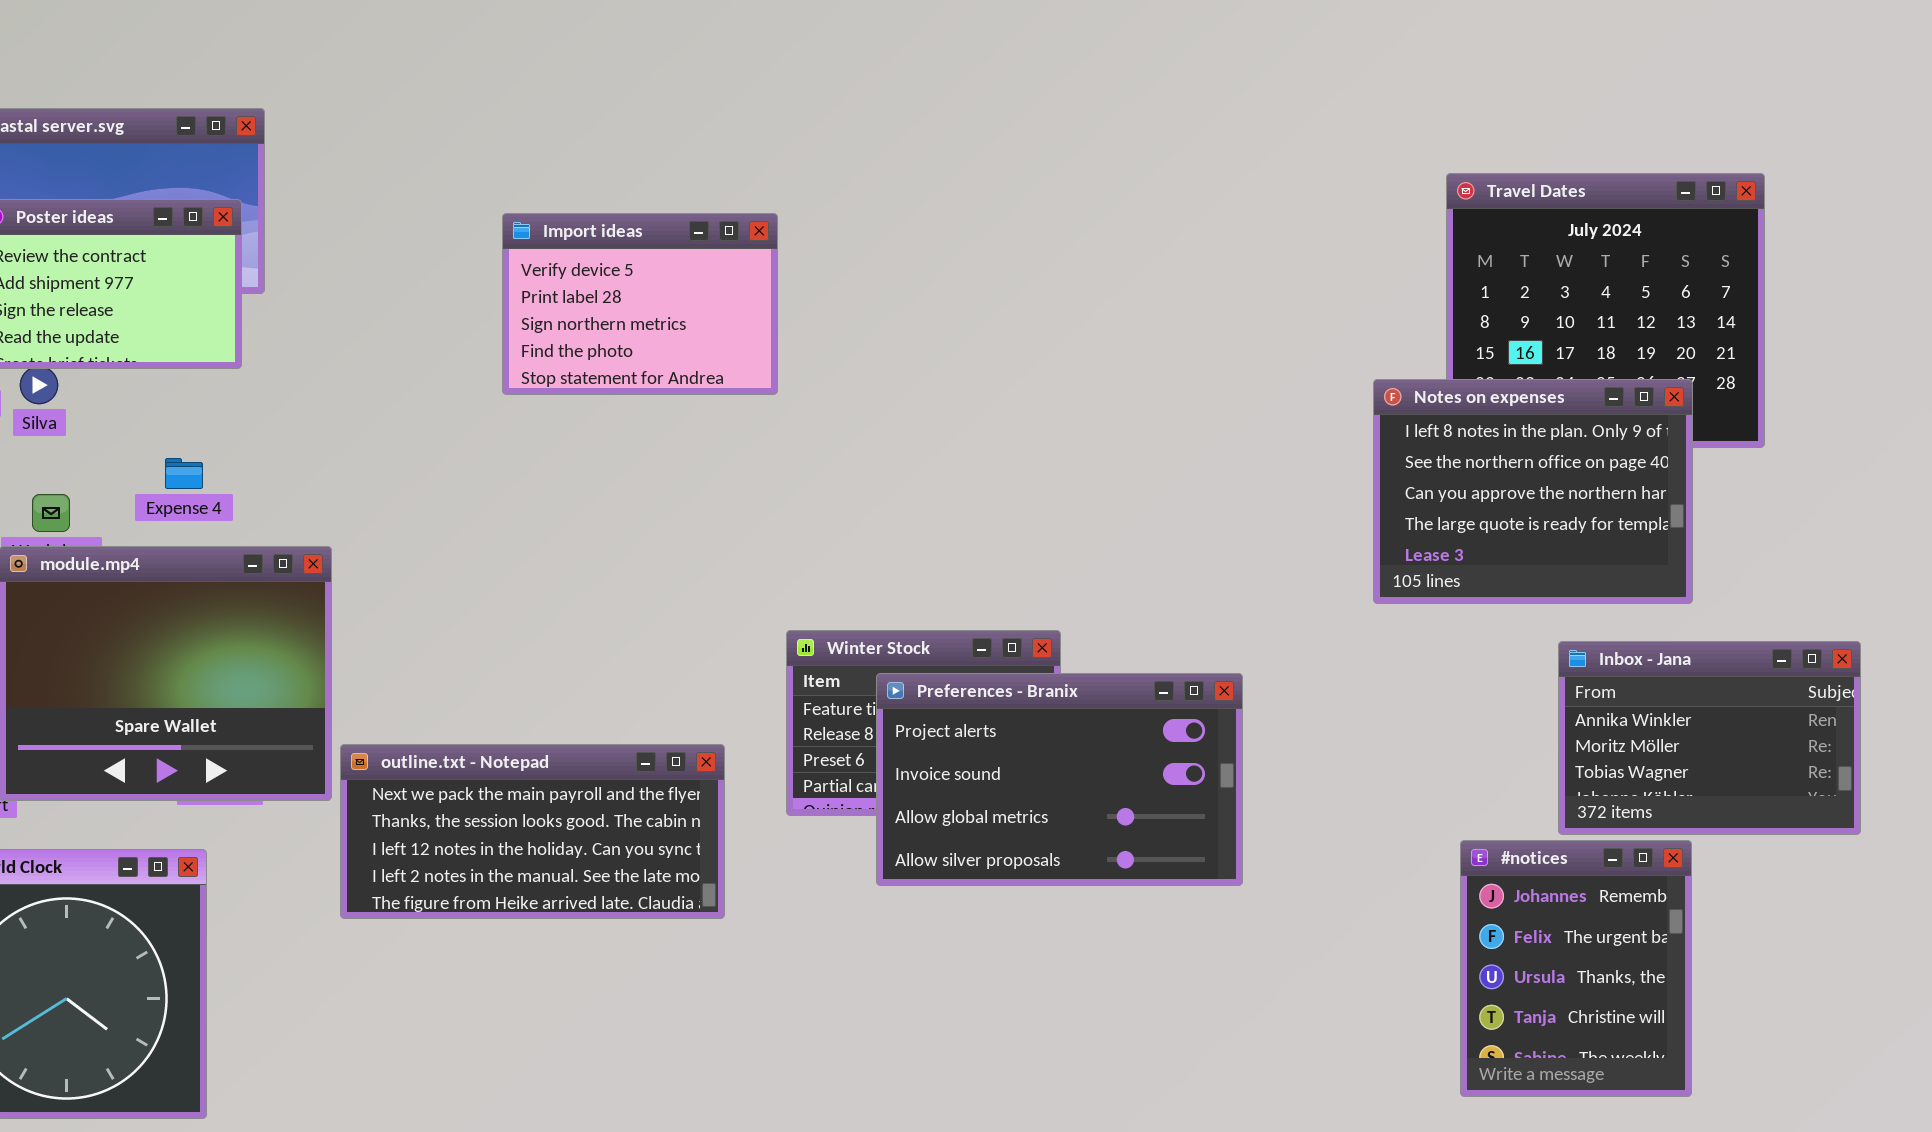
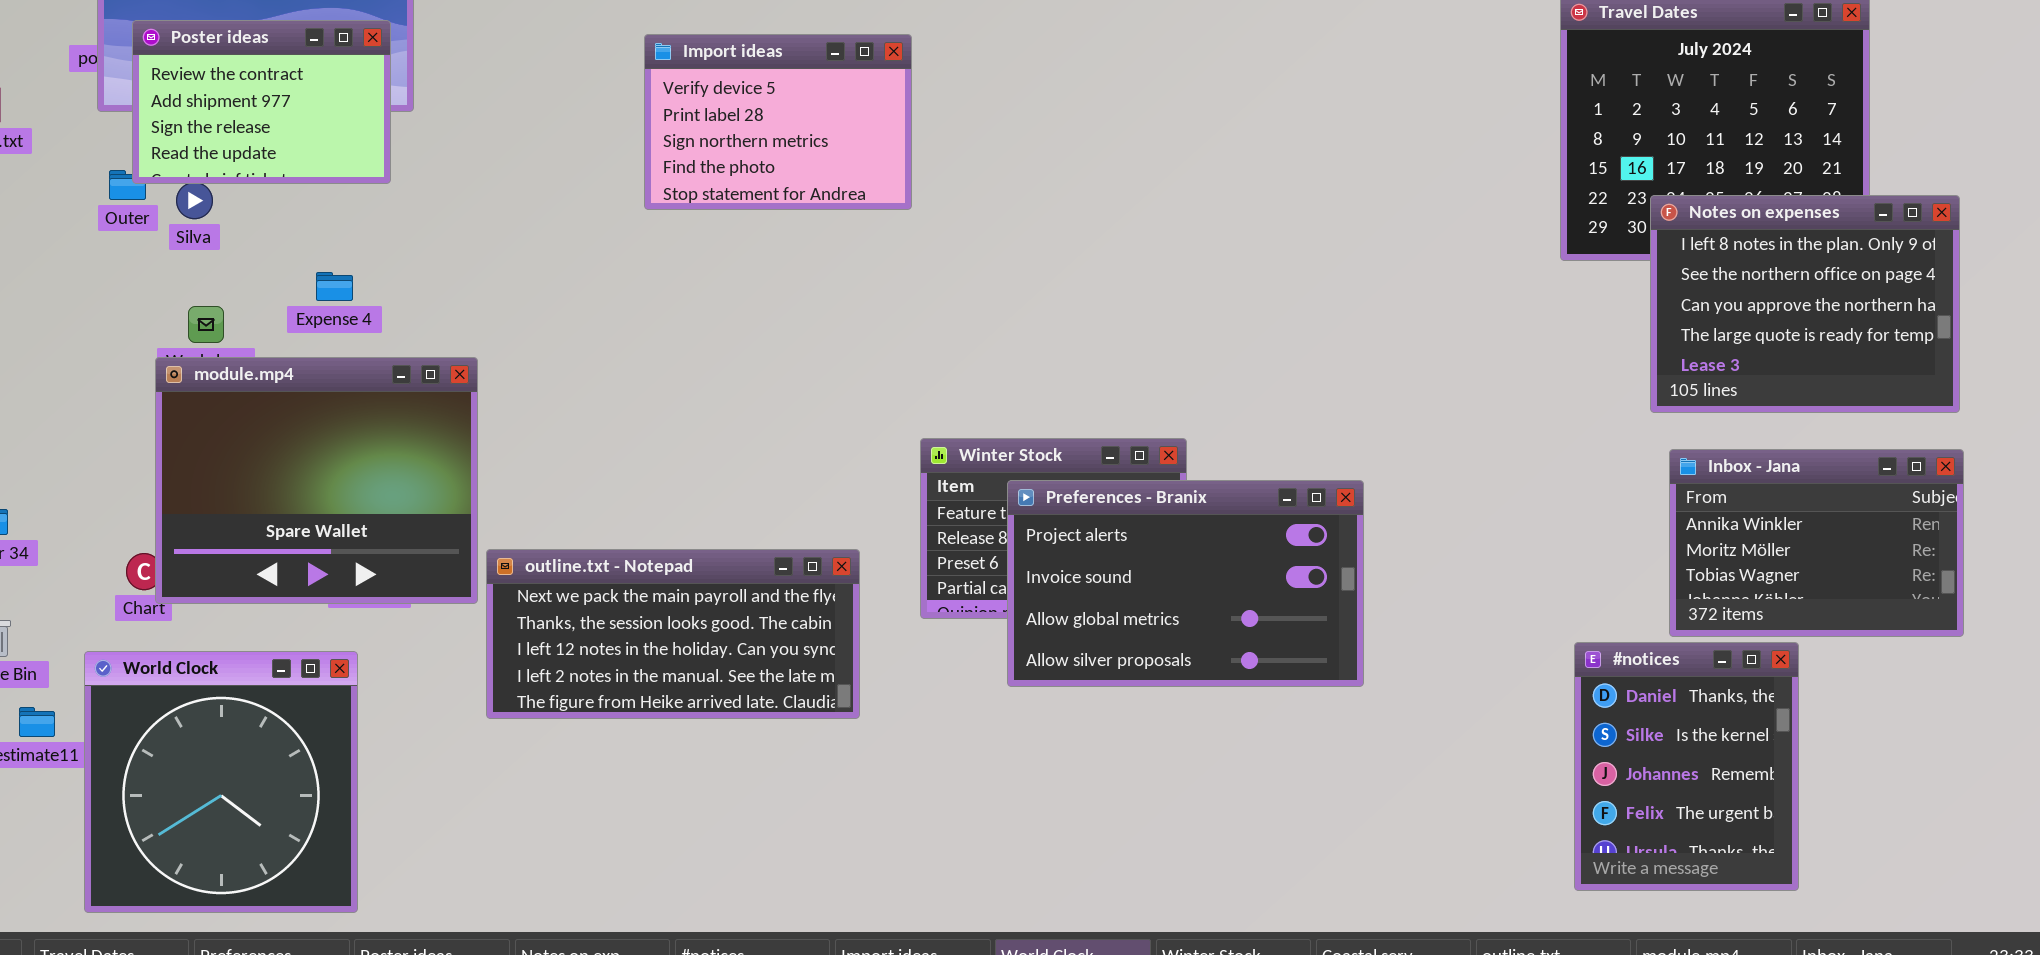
Notes on expenses: [1373,379,1693,604] -> [1650,195,1960,413], moved
#notices: [1460,840,1692,1097] -> [1574,642,1799,891], scrolled up 2 rows

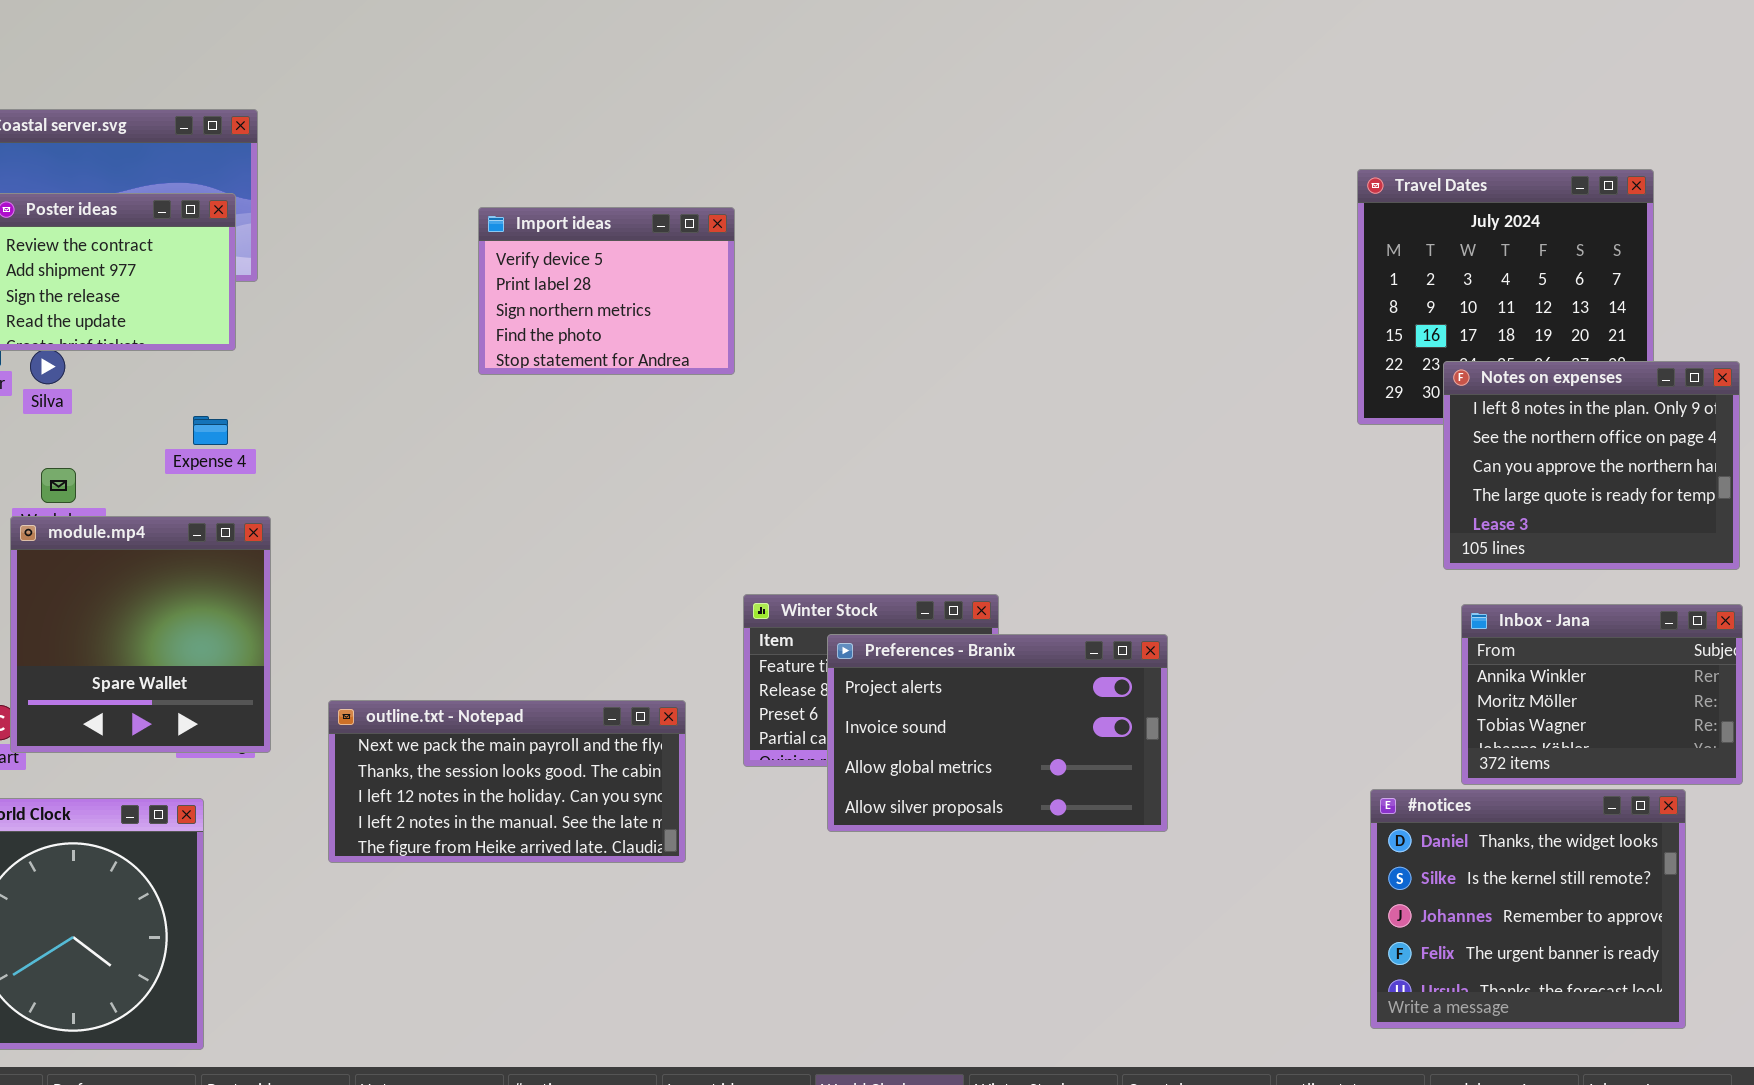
Expense 4: [316,272,353,301] -> [193,416,228,445], moved
module.mp4: [155,357,478,604] -> [10,516,271,753], resized
#notices: [1574,642,1799,891] -> [1370,789,1686,1029], resized

